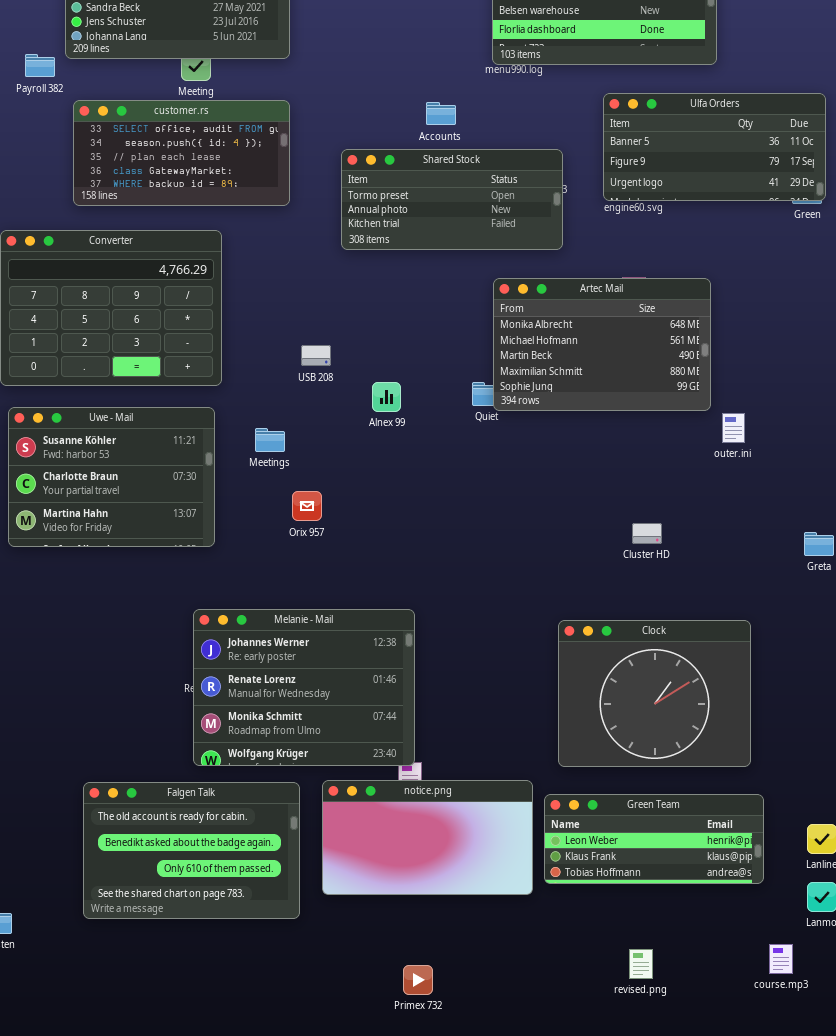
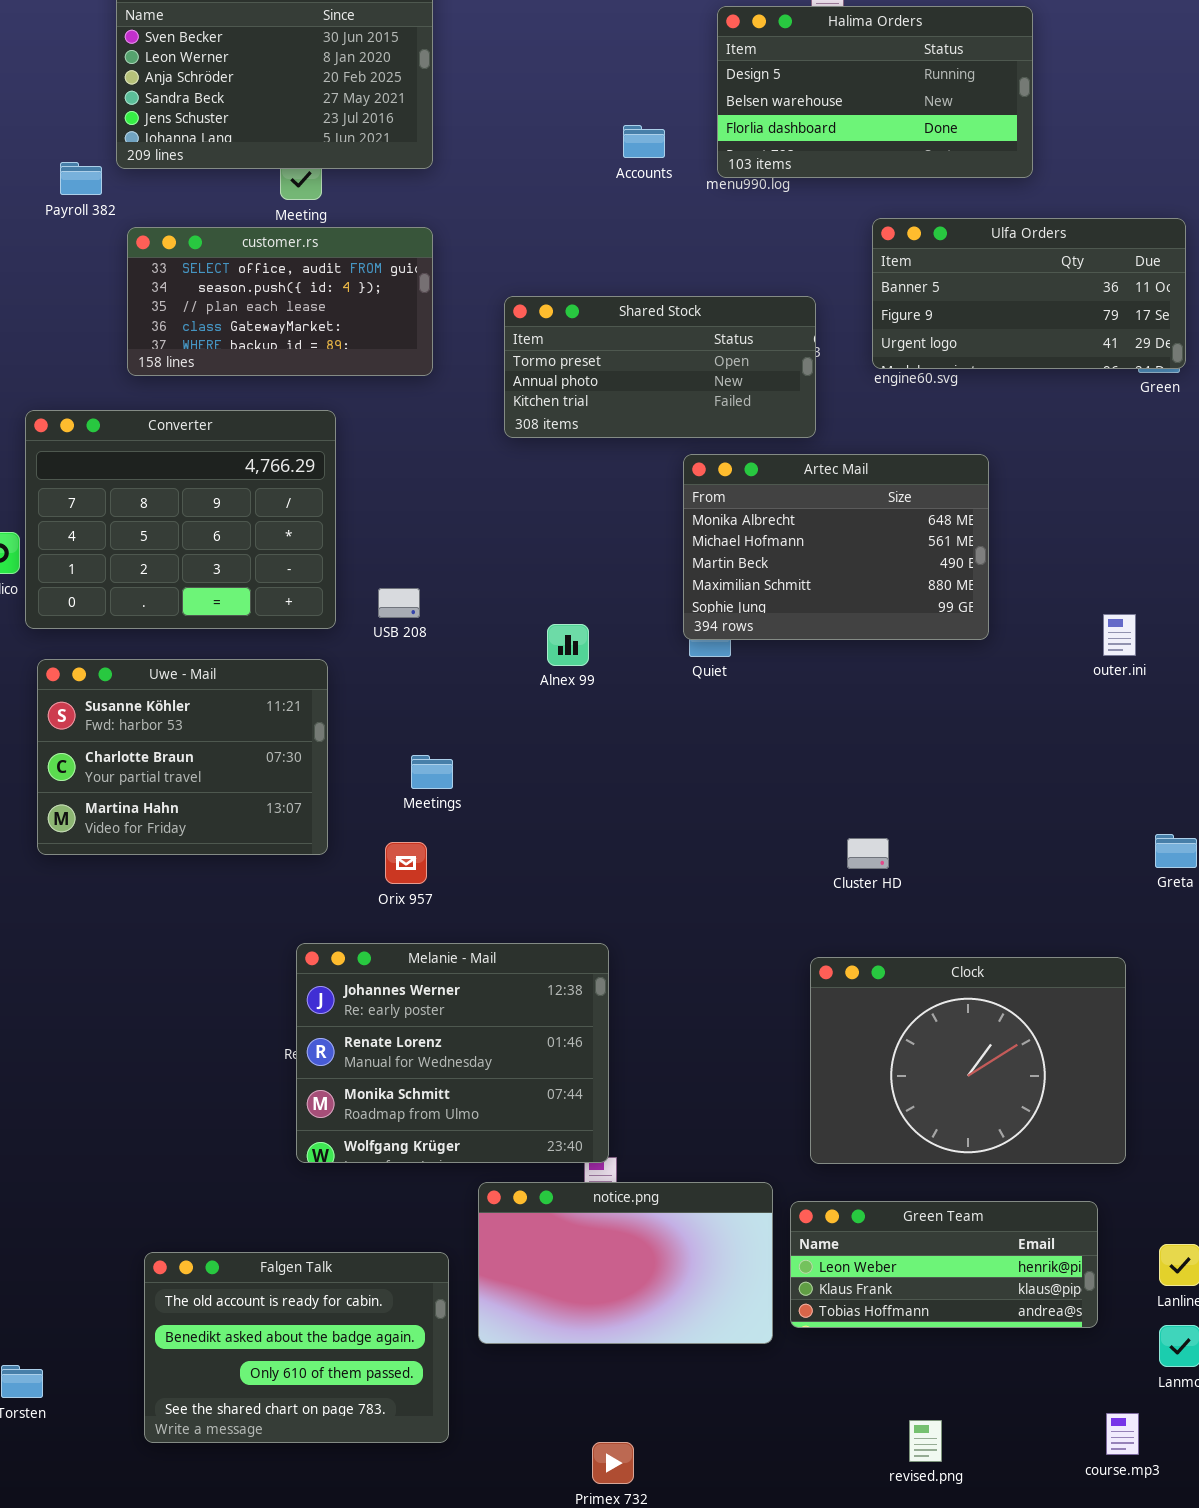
Accounts: [426,102,456,125] -> [623,125,665,158], moved
Artec Mail: [493,278,711,411] -> [683,454,989,640], moved
USB 208: [301,345,331,366] -> [378,588,420,618], moved
outer.ini: [722,413,745,443] -> [1103,614,1136,656], moved
Meetings: [255,428,285,452] -> [411,755,453,789], moved
Orix 957: [292,491,322,521] -> [385,842,427,884], moved
Cluster HD: [632,523,662,544] -> [847,838,889,869], moved
Clock: [558,620,751,767] -> [810,957,1126,1164], resized
Falgen Talk: [83,782,300,919] -> [144,1252,449,1443], moved

